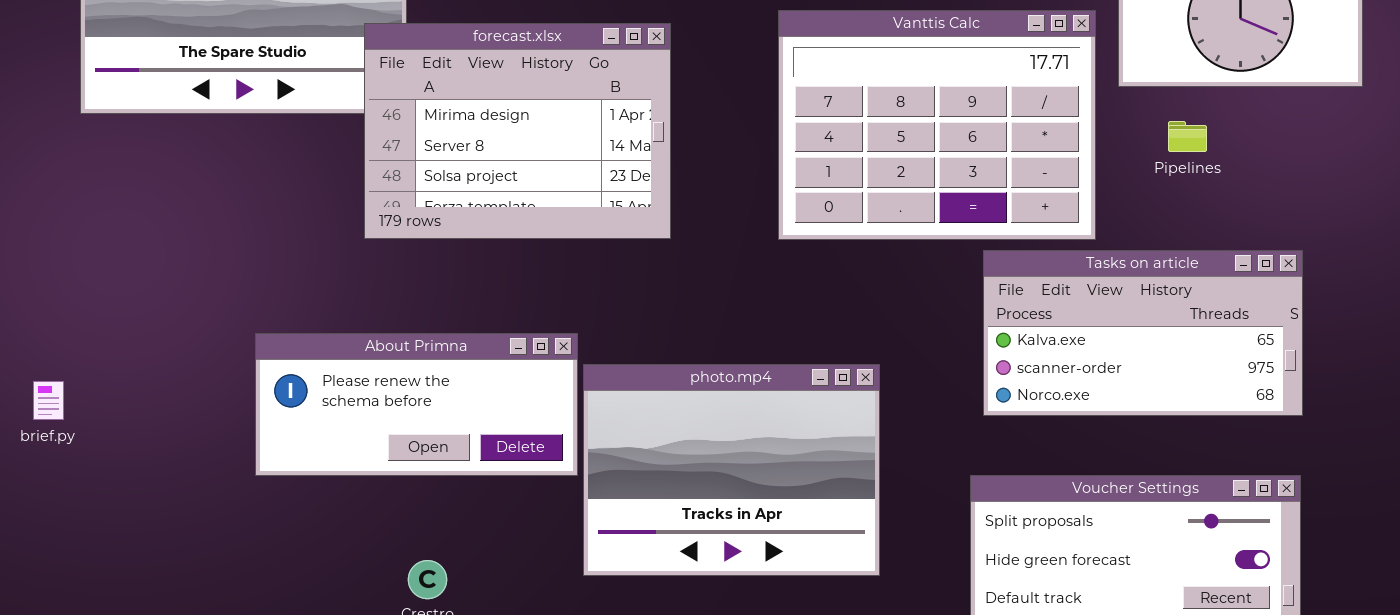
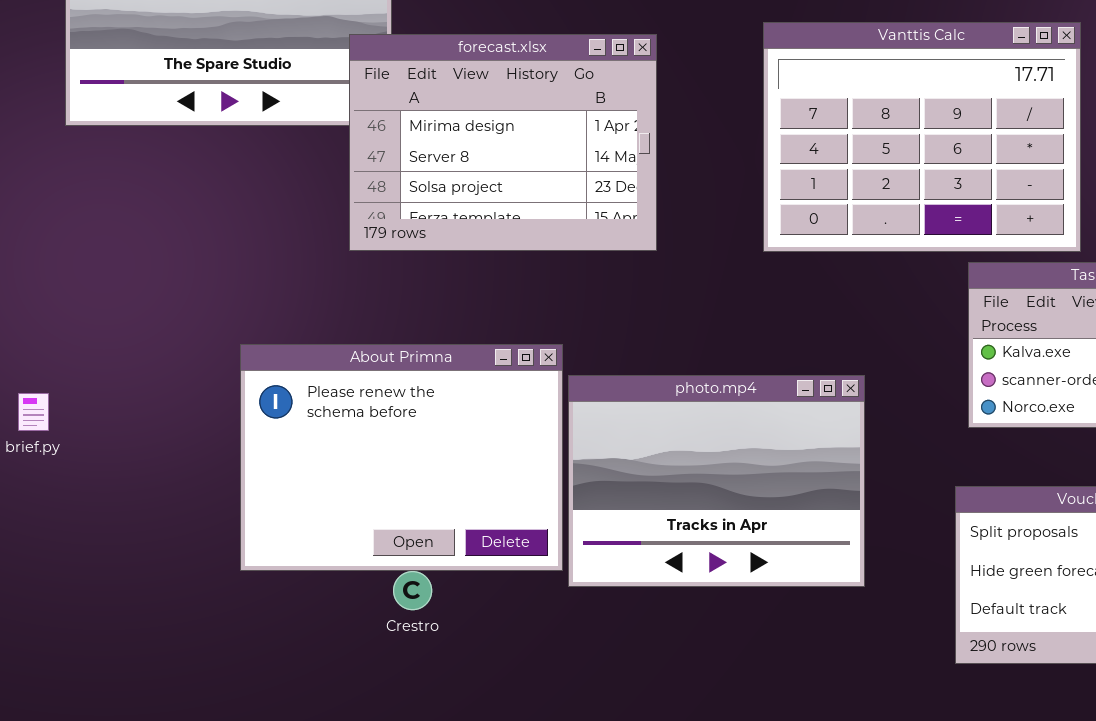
About Primna: [255,333,578,476] -> [240,344,563,571], resized

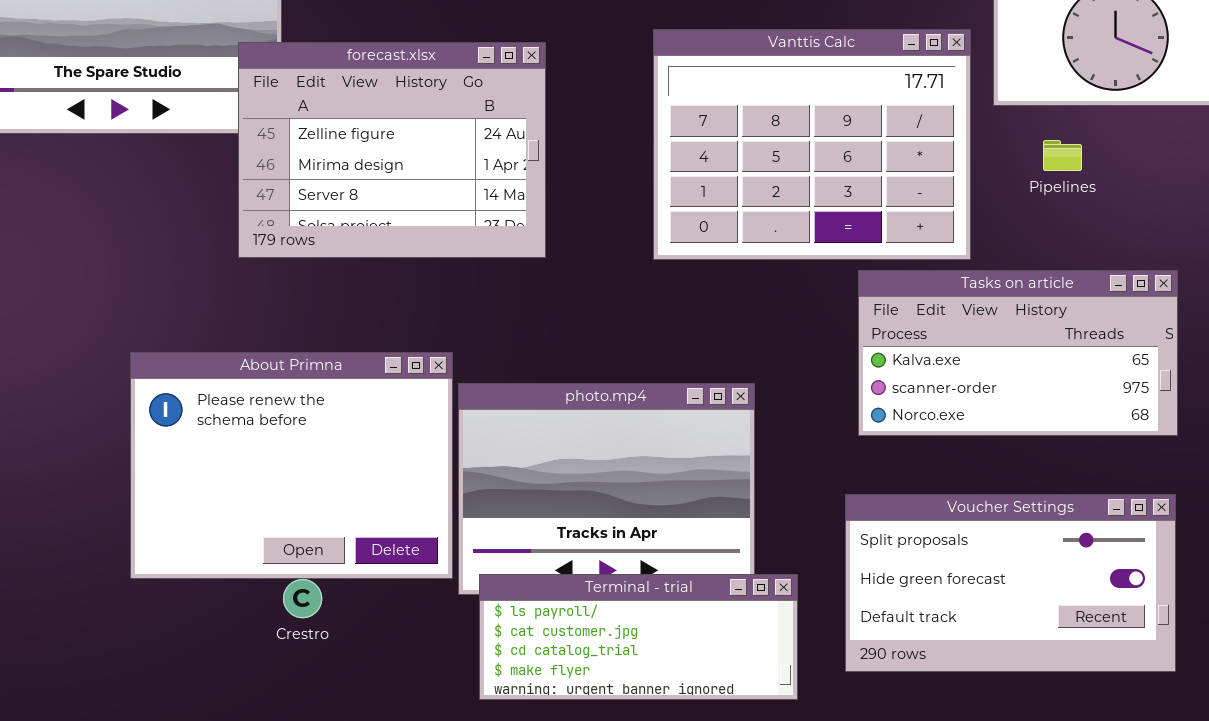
forecast.xlsx: [349,34,657,251] -> [238,42,546,258], scrolled up 1 row
Terminal - trial: none -> [479,574,798,700], opened

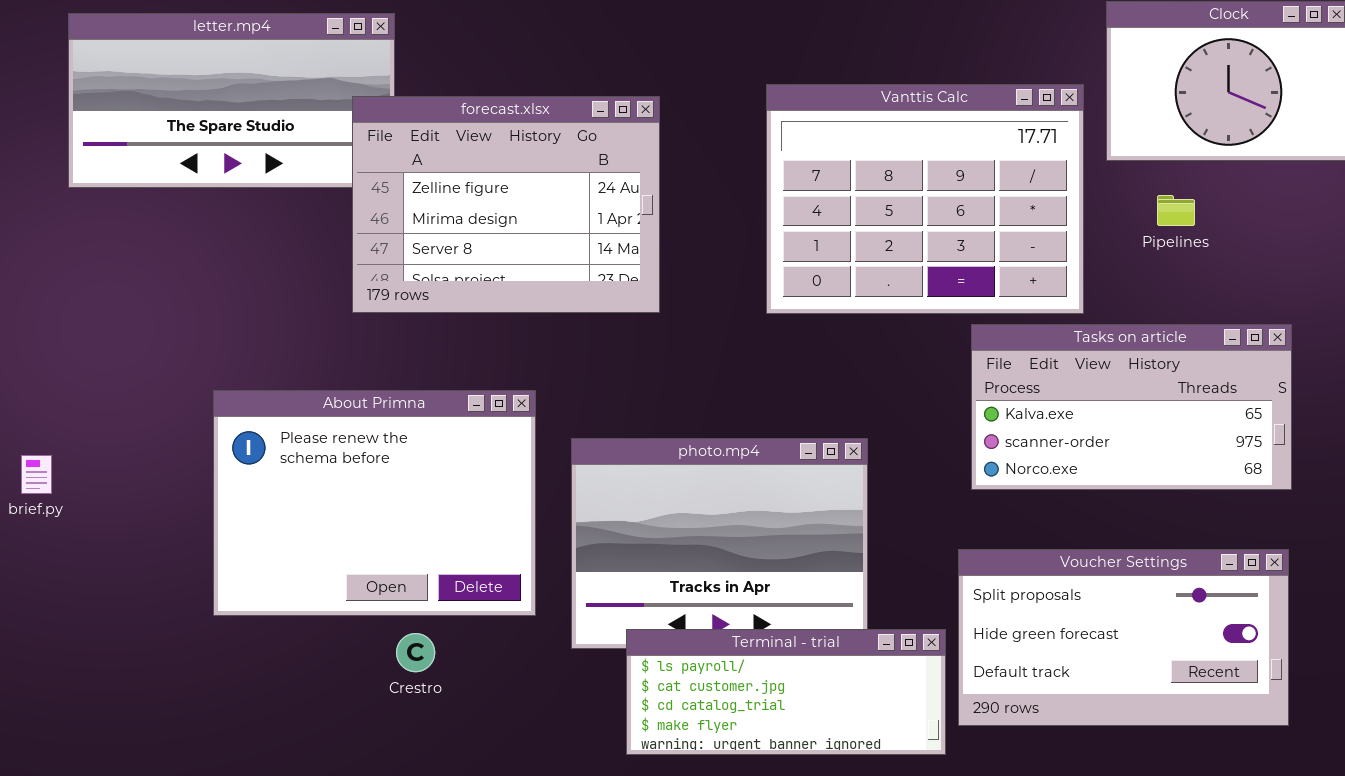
About Primna: [130,352,453,579] -> [213,390,536,616], moved
Terminal - trial: [479,574,798,700] -> [626,629,946,755], moved

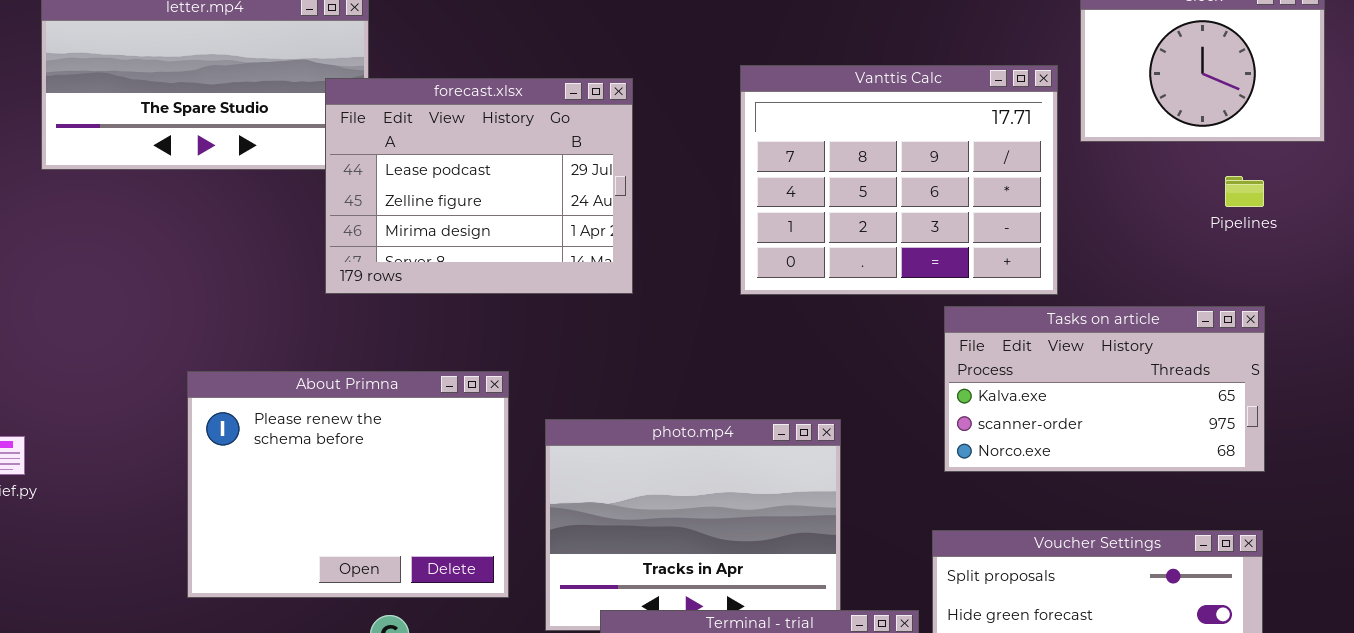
forecast.xlsx: [352,96,660,313] -> [325,78,633,294], scrolled up 1 row
Pipelines: [1157,195,1195,226] -> [1225,176,1264,207], moved

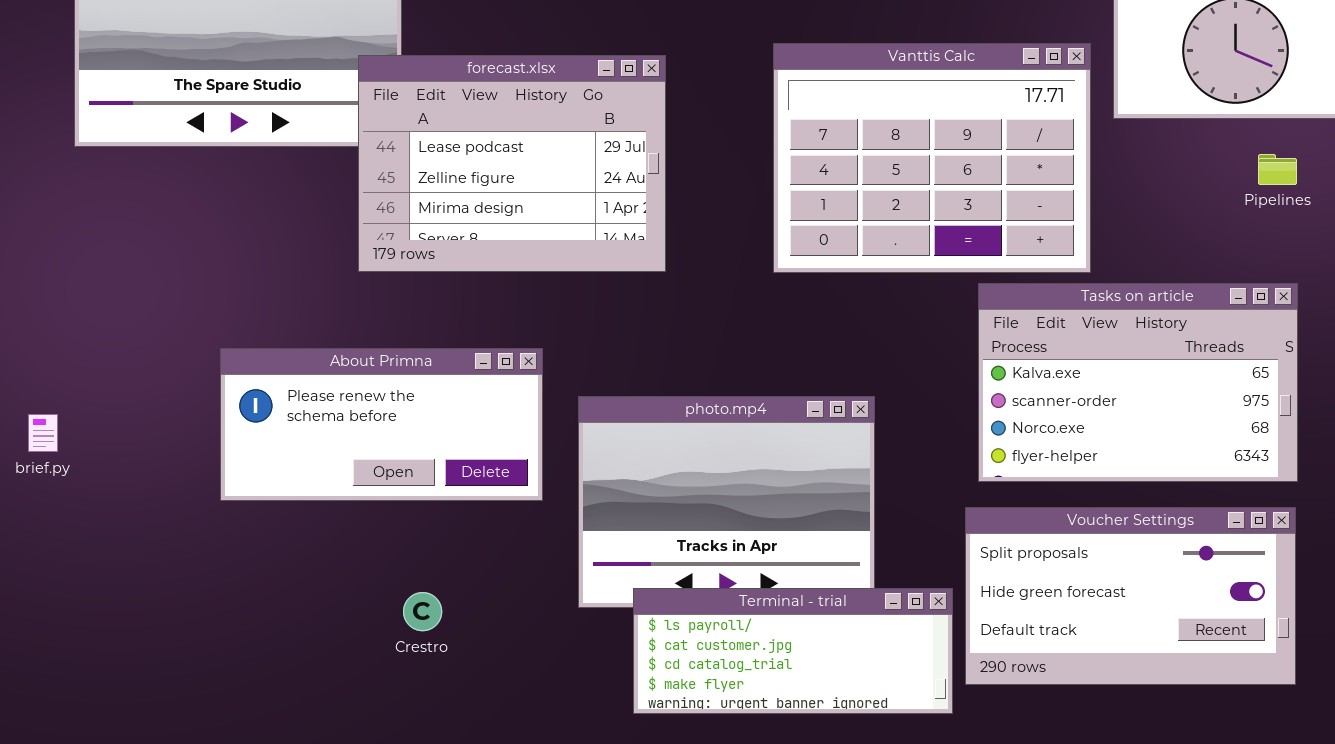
Tasks on article: [944,306,1265,472] -> [978,283,1298,482], resized
About Primna: [187,371,509,598] -> [220,348,543,501], resized

